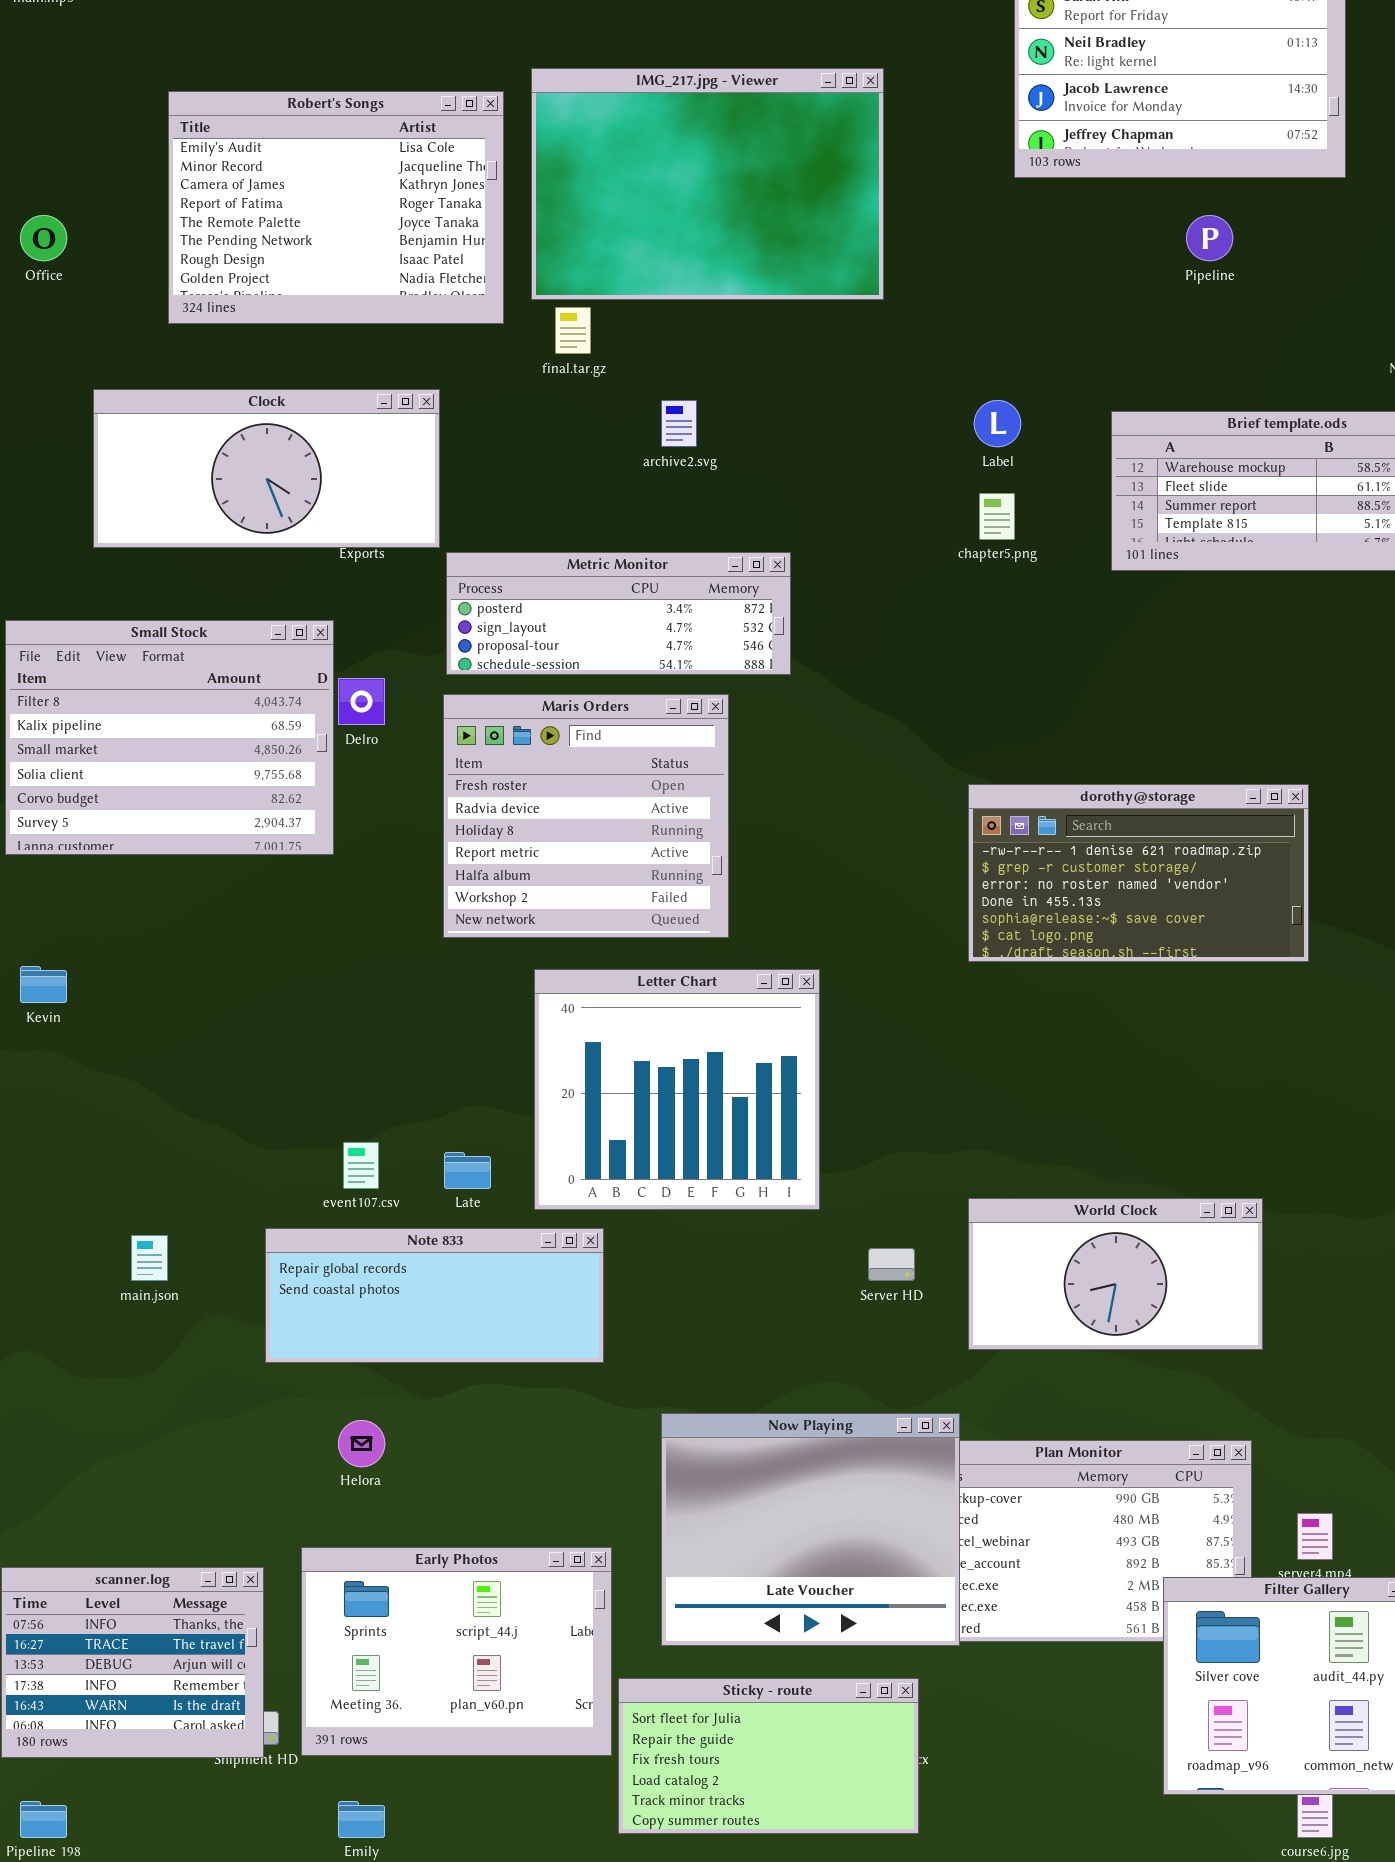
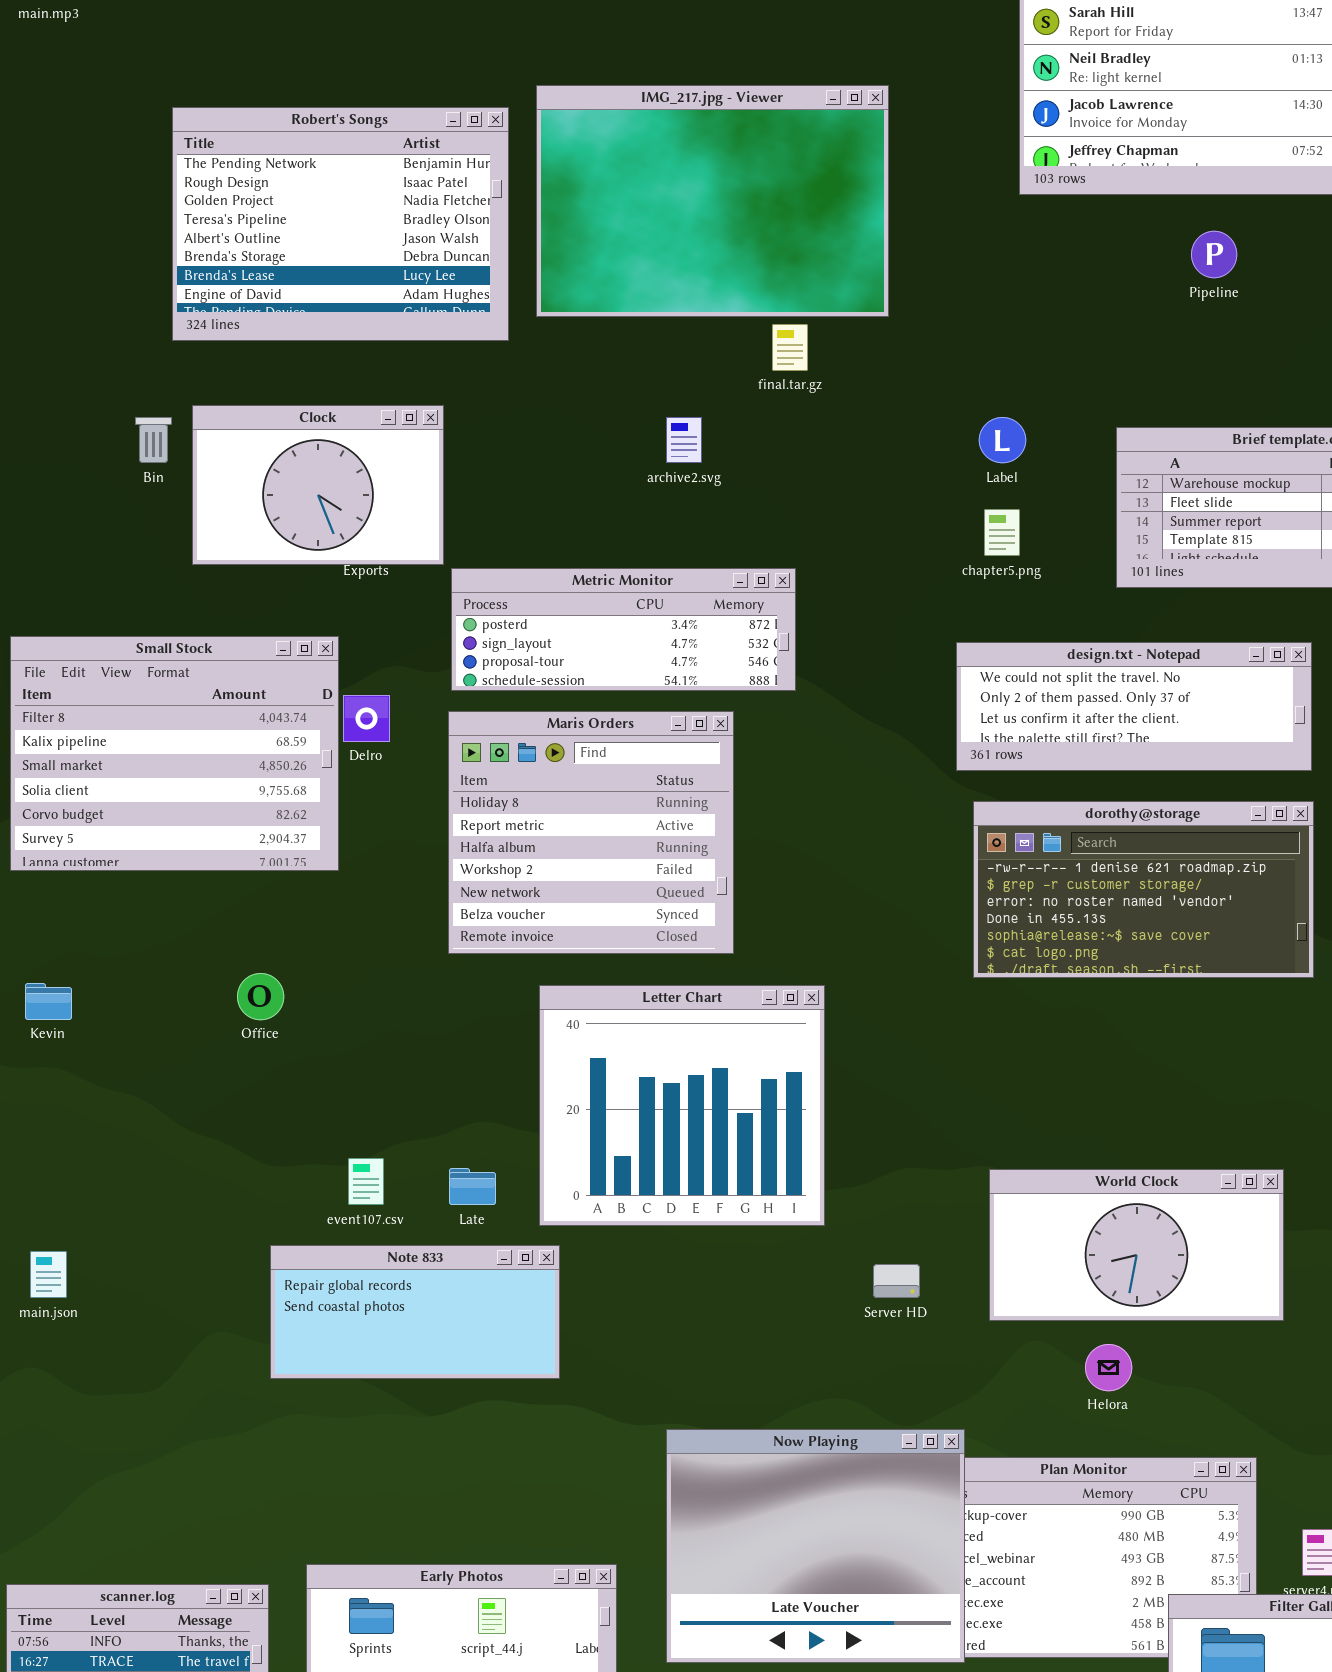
Robert's Songs: [168,91,504,324] -> [172,107,509,341], scrolled down 5 rows
Office: [20,215,67,261] -> [237,973,284,1020], moved
final.tar.gz: [555,307,591,354] -> [772,324,808,371], moved
Clock: [93,389,440,548] -> [192,405,444,565], resized
design.txt - Notepad: none -> [956,642,1312,771], opened
Maris Orders: [443,694,729,938] -> [448,711,734,954], scrolled down 2 rows
World Clock: [968,1198,1263,1350] -> [989,1169,1284,1321], moved
Note 833: [265,1228,604,1363] -> [270,1245,560,1379], resized
main.json: [131,1235,168,1281] -> [30,1251,67,1298], moved
Helora: [338,1420,385,1467] -> [1085,1344,1132,1391], moved

